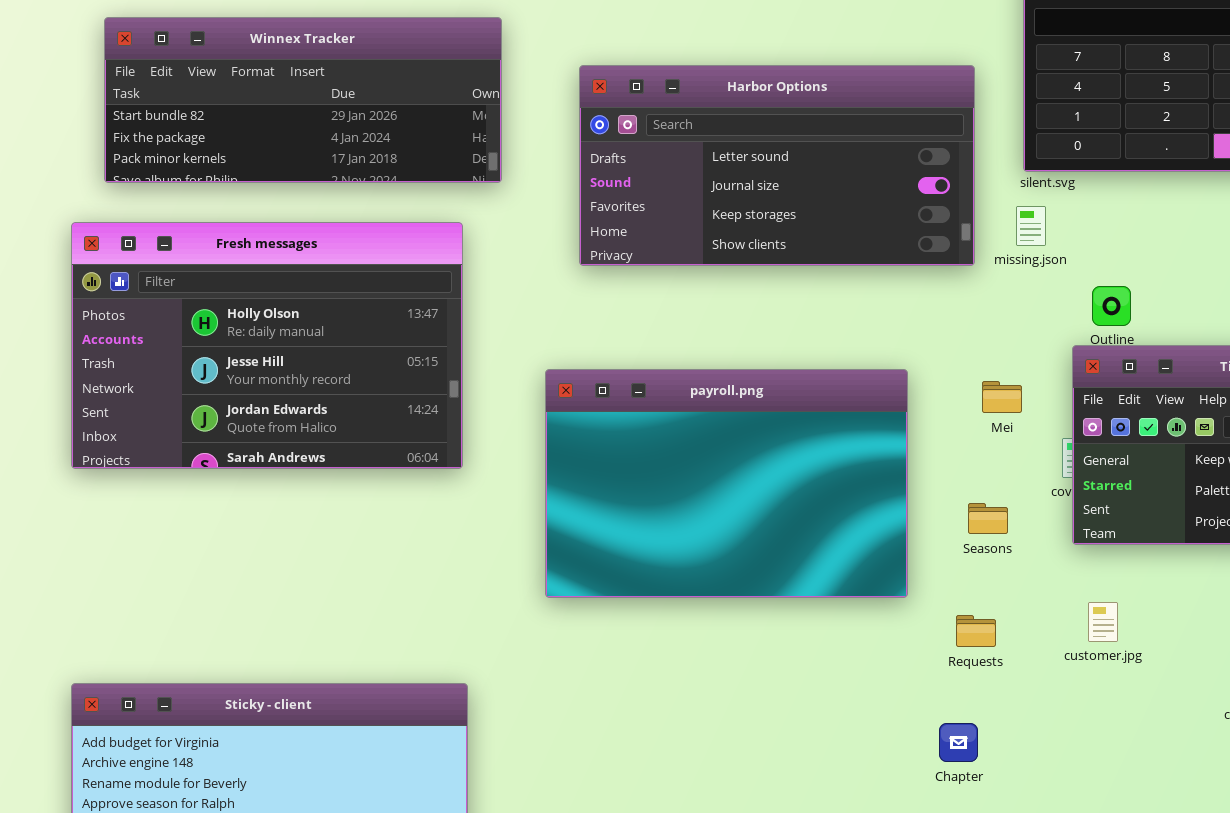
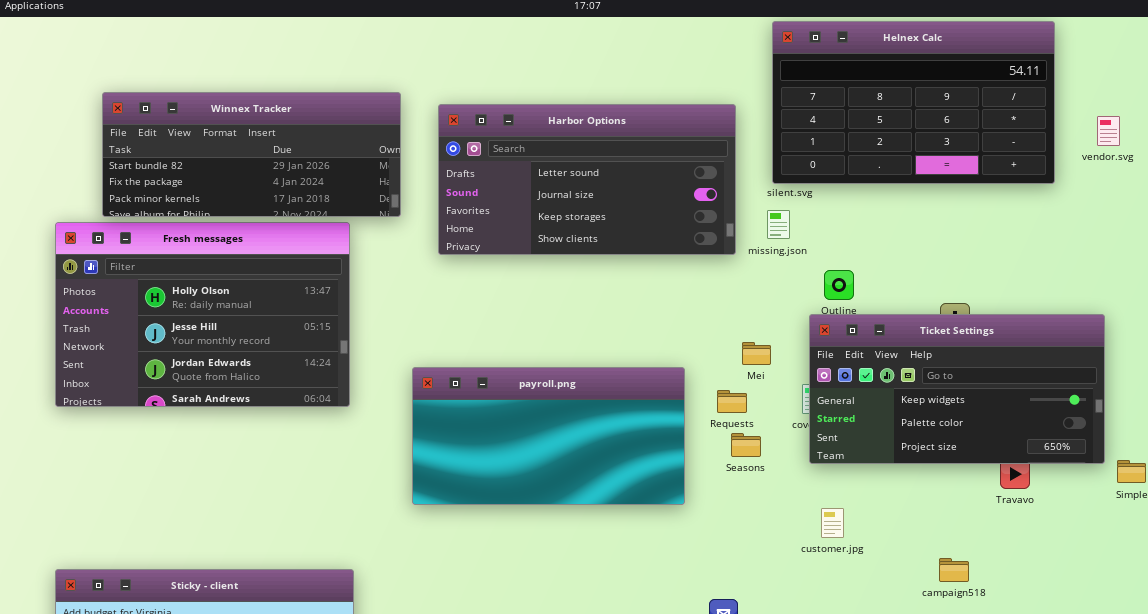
Winnex Tracker: [104,17,502,183] -> [102,92,401,217], moved
payroll.png: [545,369,908,598] -> [412,367,685,505], resized
Requests: [956,615,996,647] -> [717,390,747,413], moved

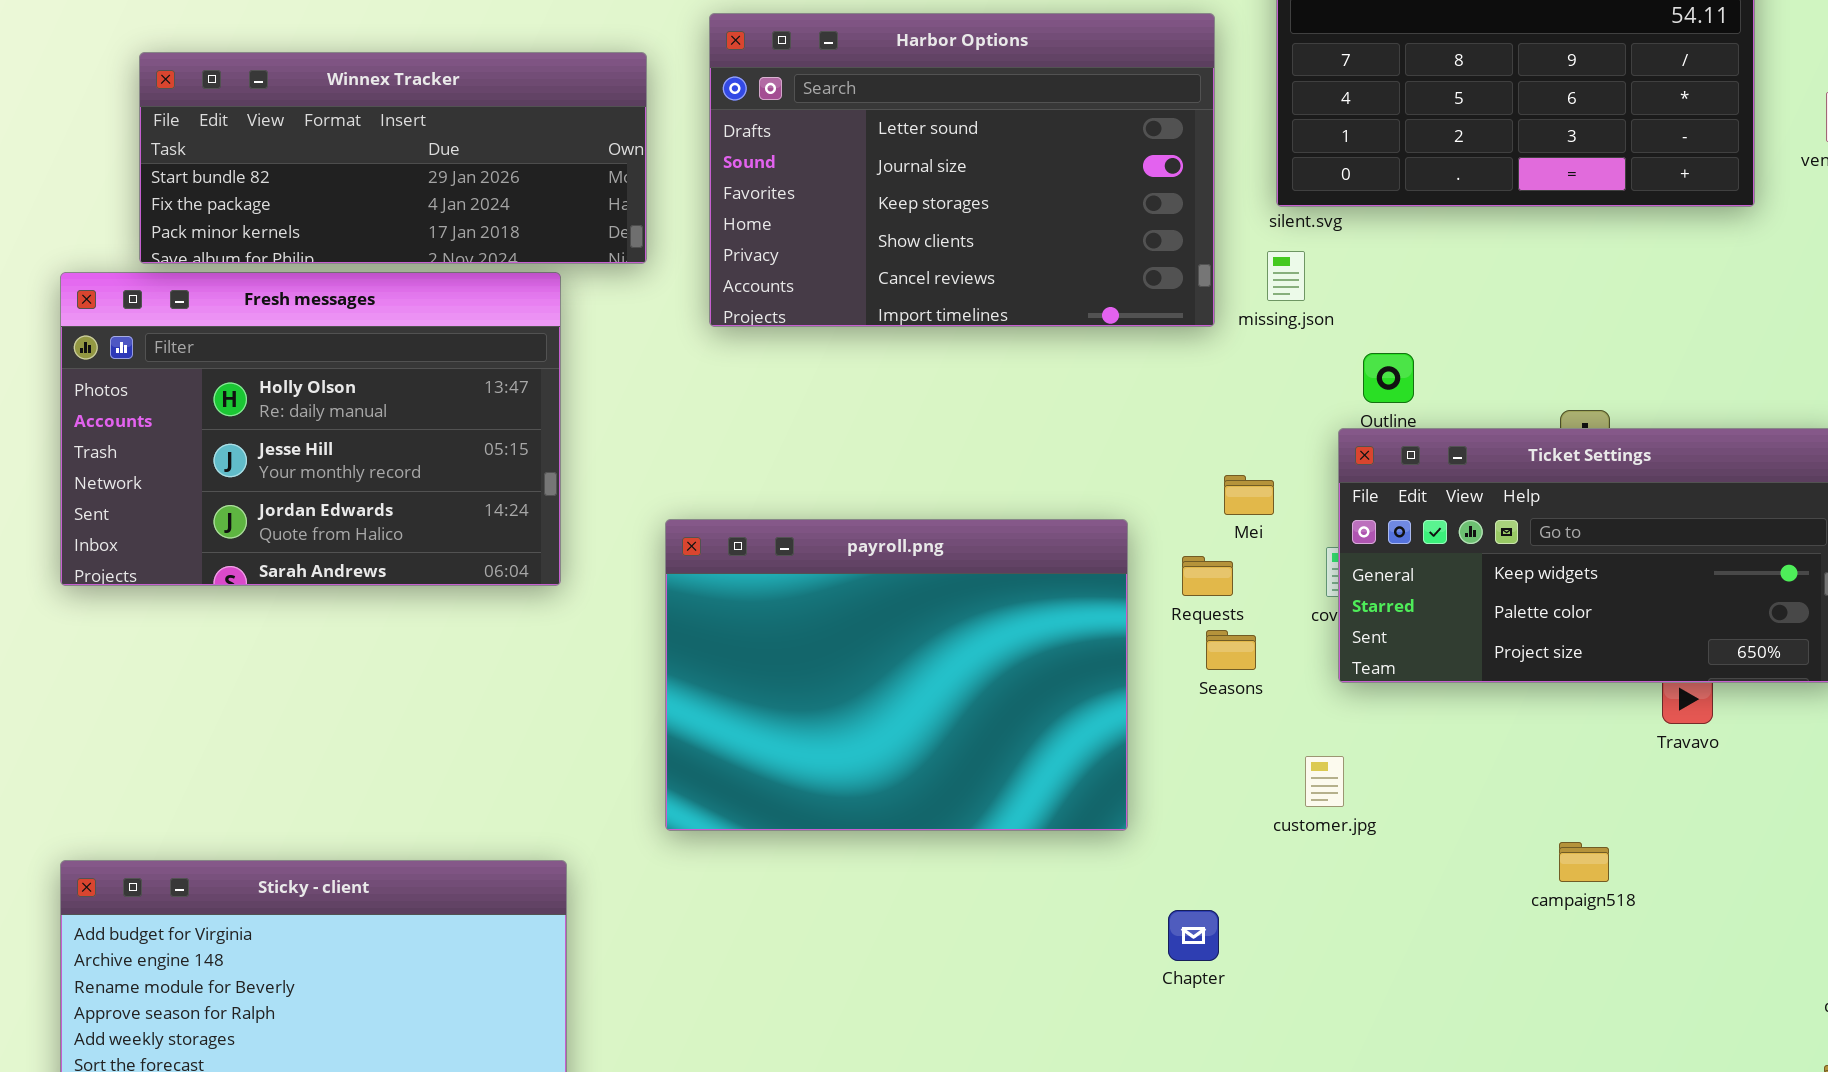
Harbor Options: [438,104,736,255] -> [709,13,1215,327], resized
payroll.png: [412,367,685,505] -> [665,519,1128,831], resized
customer.jpg: [821,508,844,538] -> [1305,756,1344,807], moved

